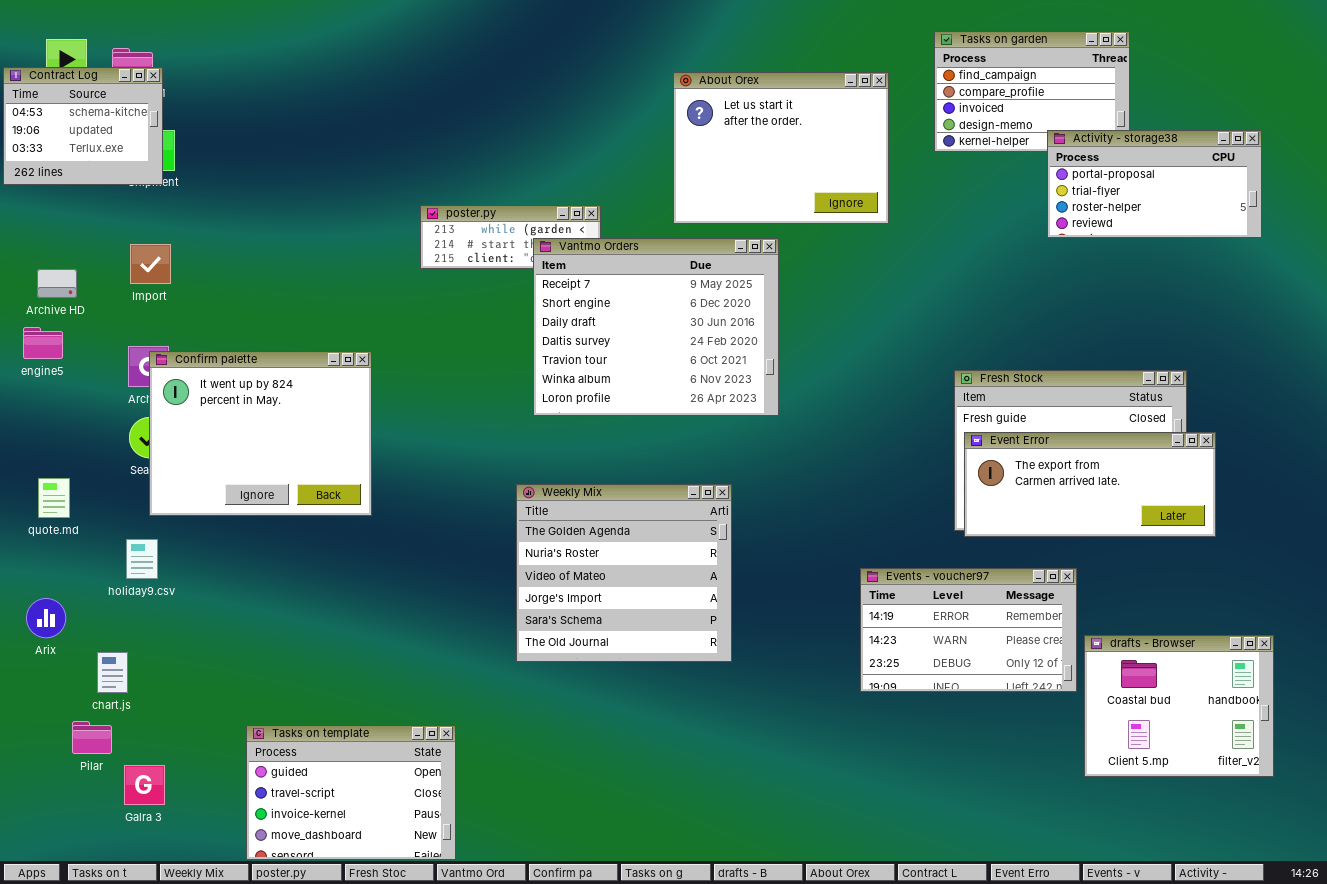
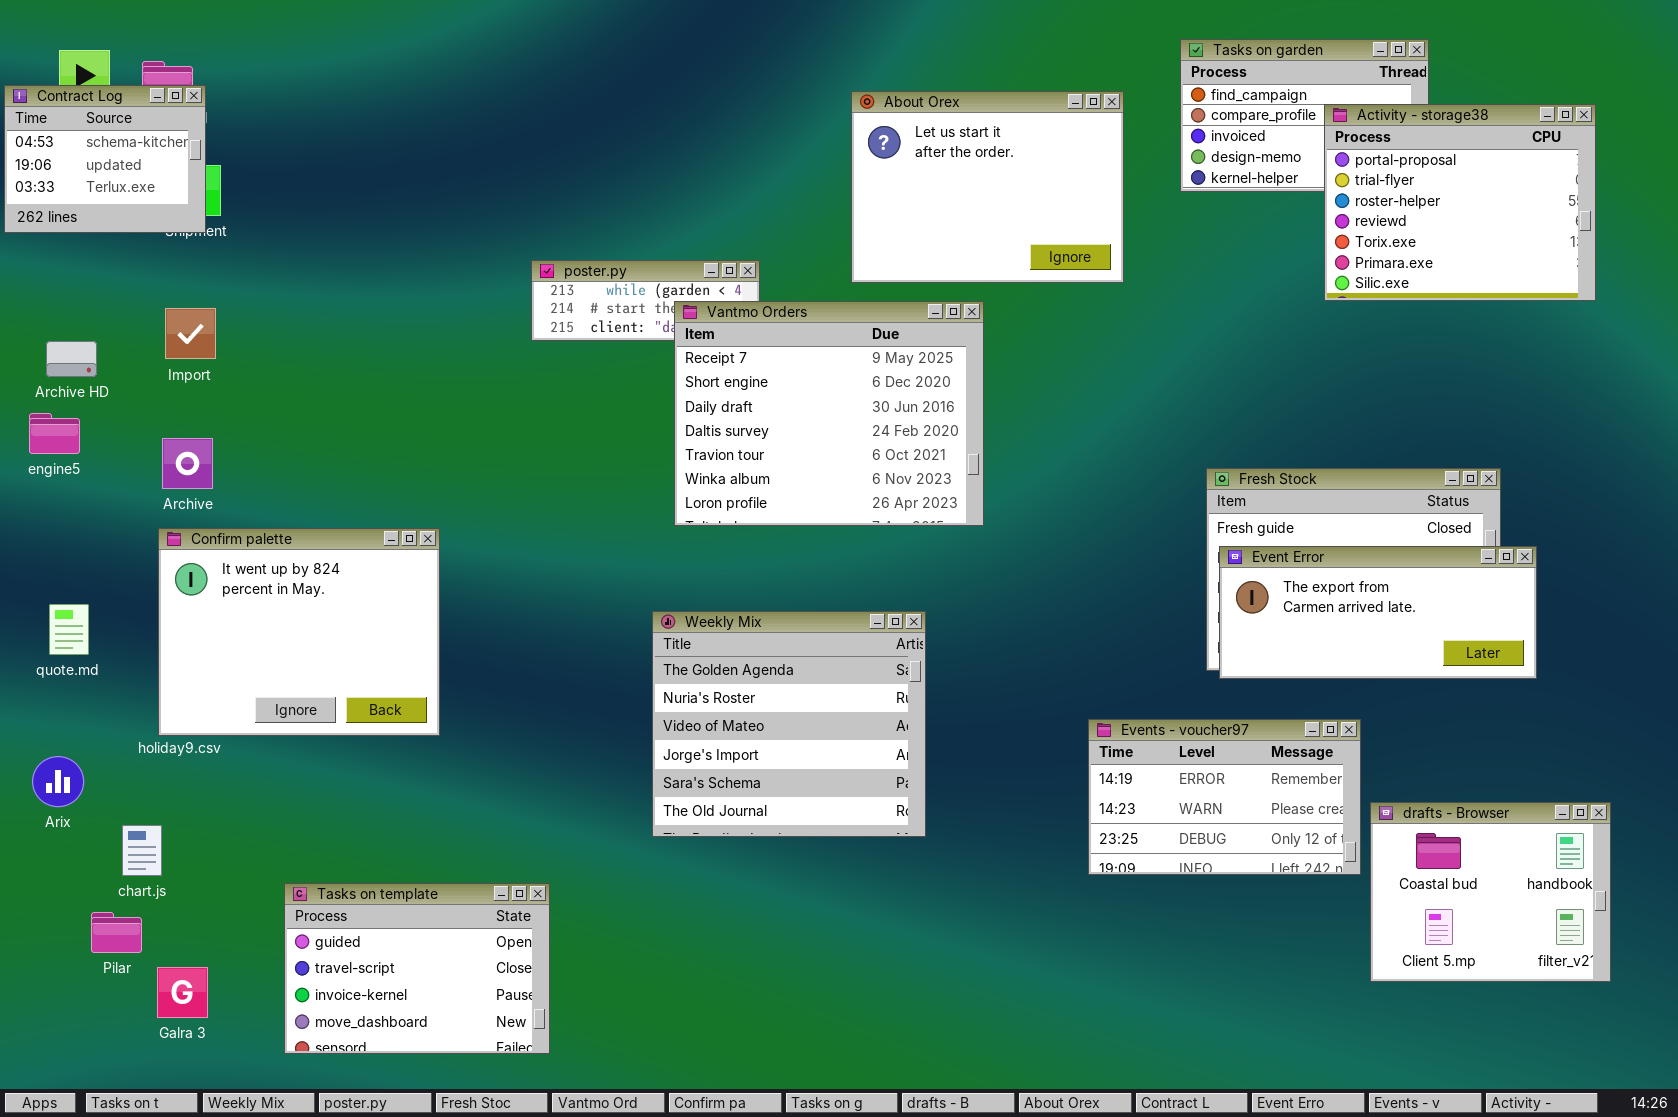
Activity - storage38: [1047,130,1262,238] -> [1324,104,1596,301], resized
Confirm palette: [149,351,372,516] -> [158,528,440,736], moved
Tasks on template: [246,725,456,860] -> [284,883,550,1054], moved

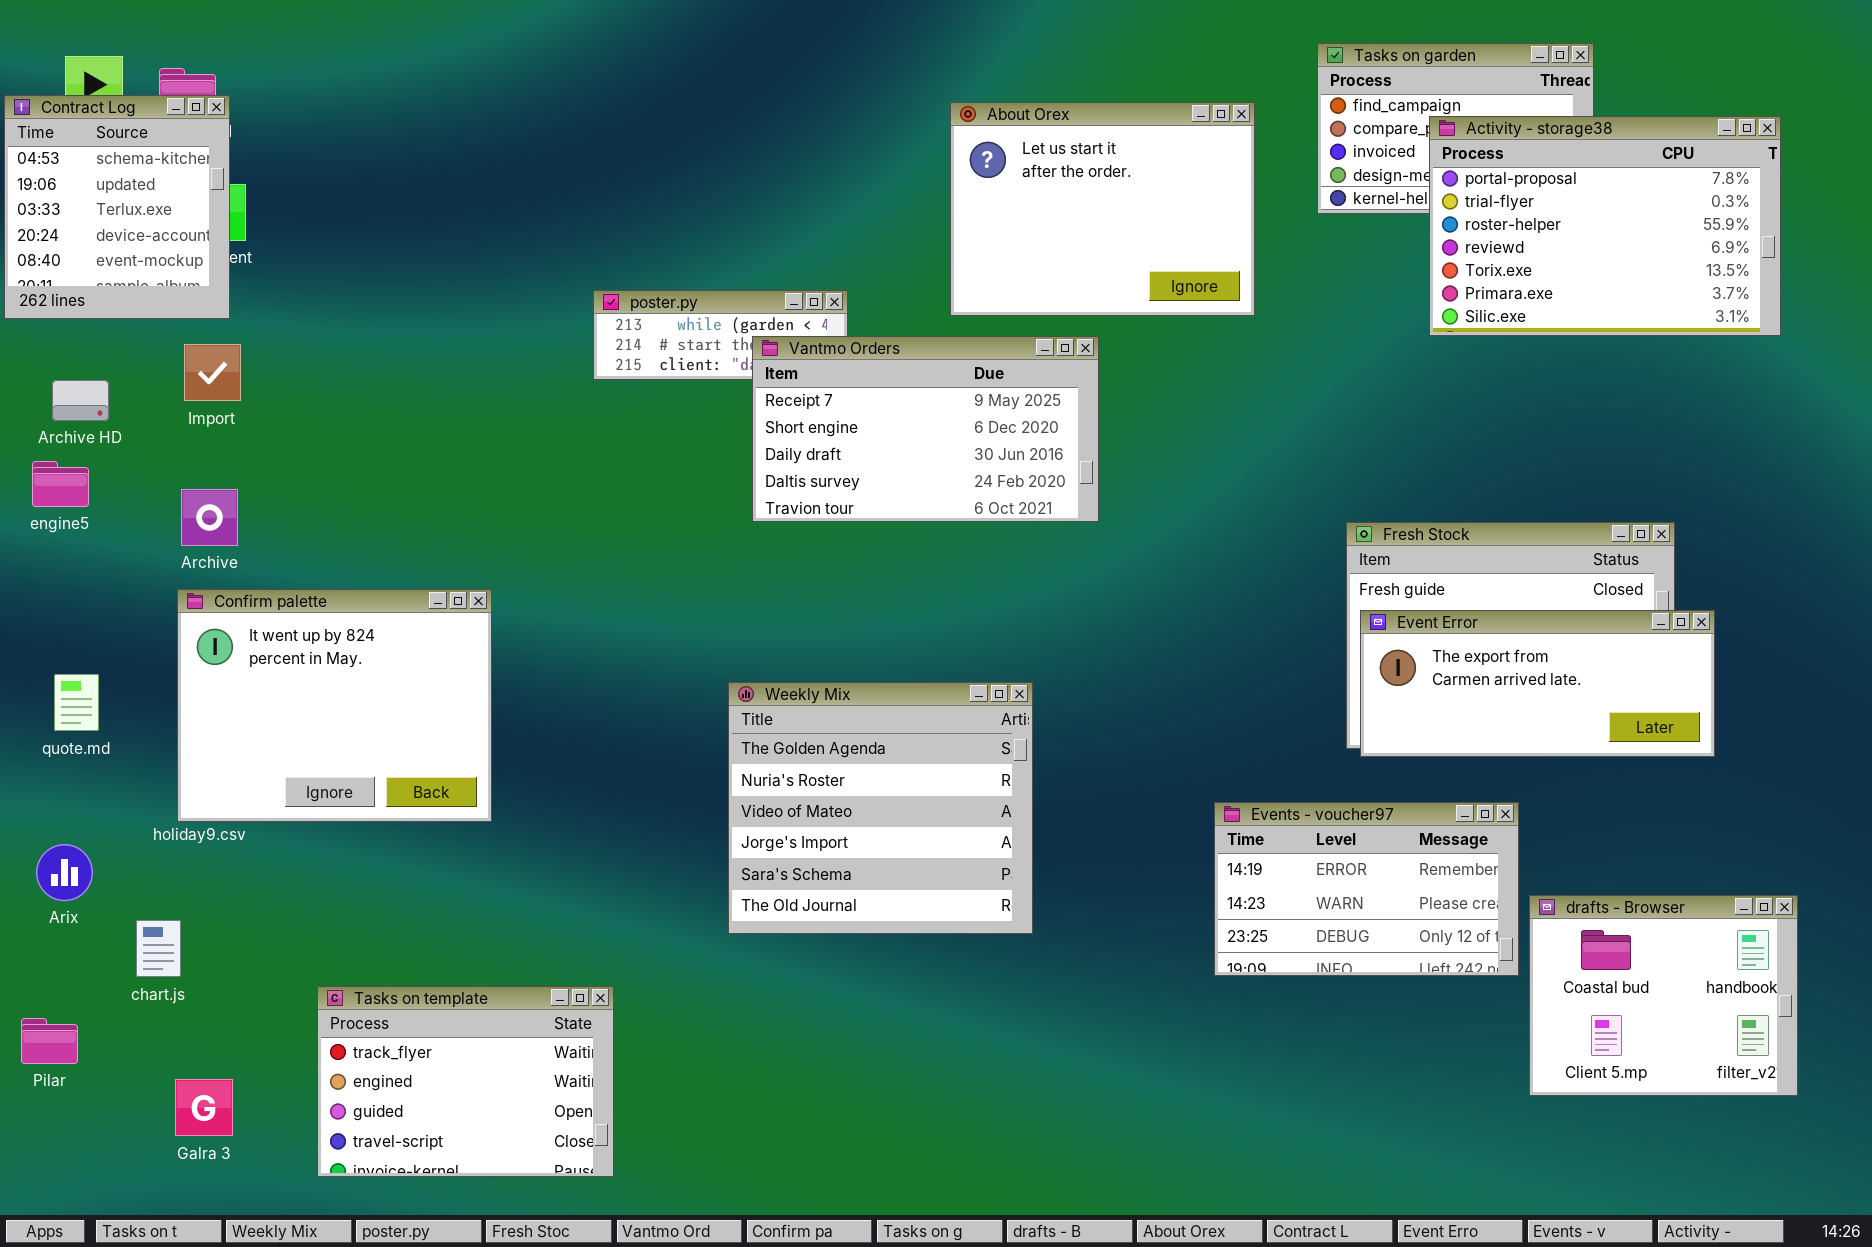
Contract Log: [4,85,206,233] -> [4,95,230,319], resized
Activity - storage38: [1324,104,1596,301] -> [1429,116,1781,336], resized
Vantmo Orders: [674,301,984,526] -> [752,336,1099,522], resized
Tasks on template: [284,883,550,1054] -> [317,986,614,1177], scrolled up 2 rows
Pilar: [91,912,142,953] -> [21,1018,78,1064], moved

